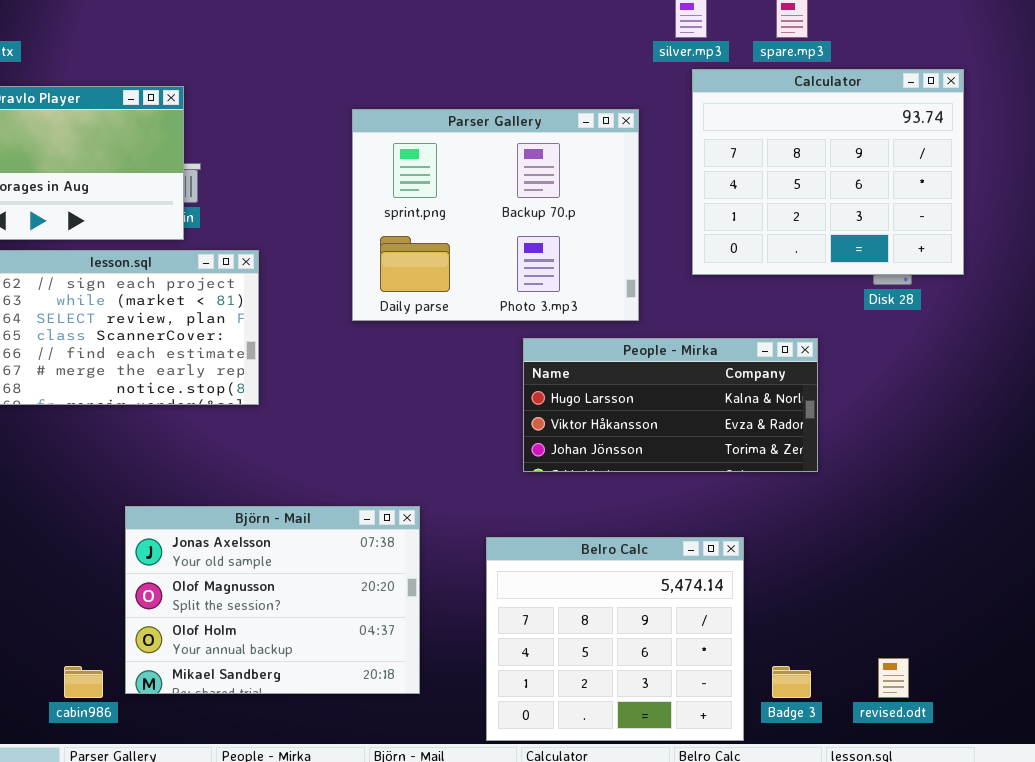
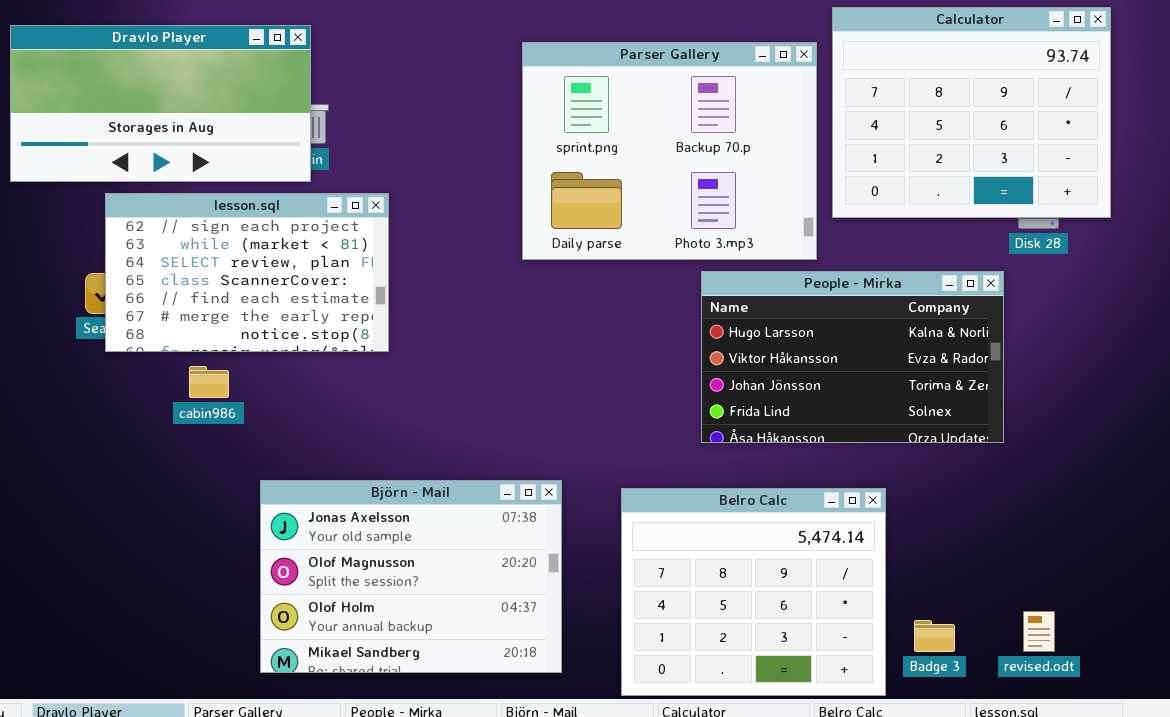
Parser Gallery: [352,109,639,321] -> [522,42,817,260], moved
People - Mirka: [523,338,818,472] -> [701,271,1004,443], moved, resized
Björn - Mail: [125,506,420,694] -> [260,480,562,673], moved
cabin986: [64,666,103,698] -> [189,366,229,398], moved

